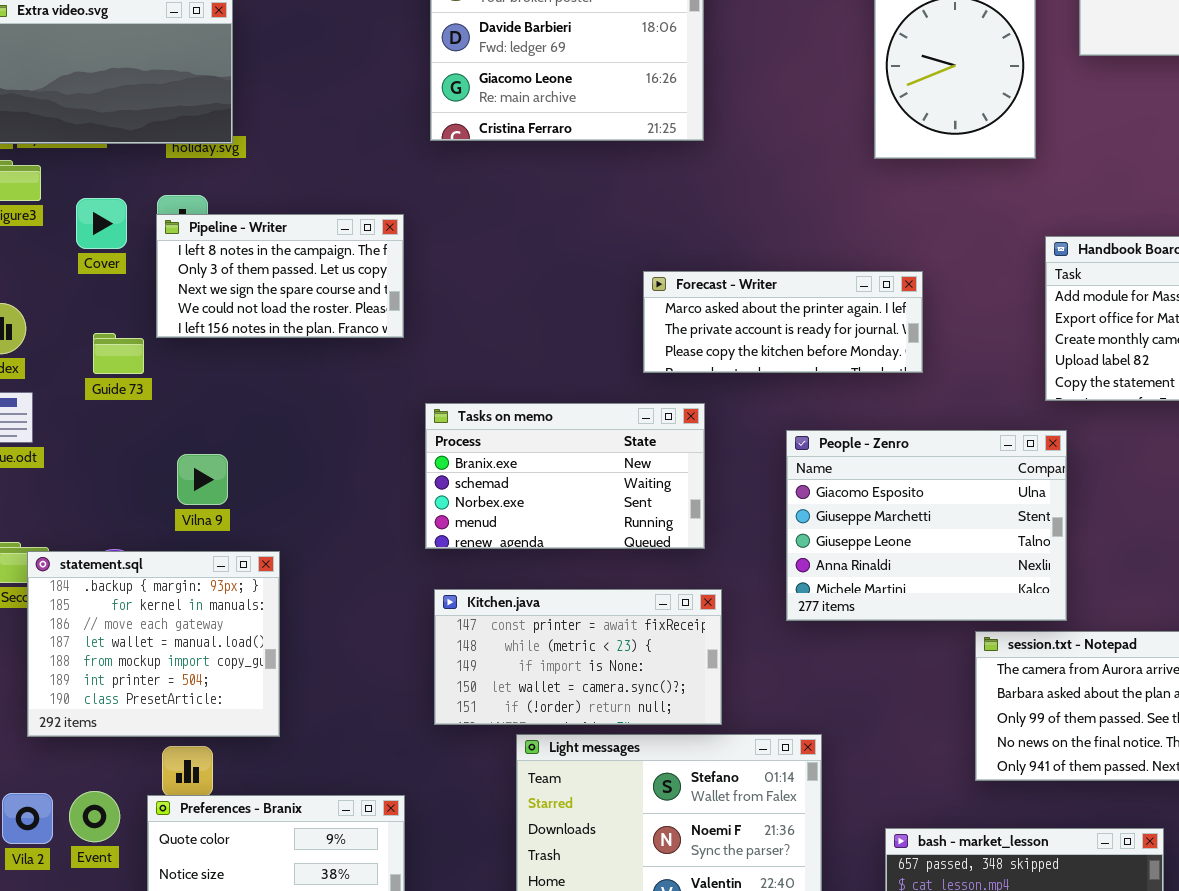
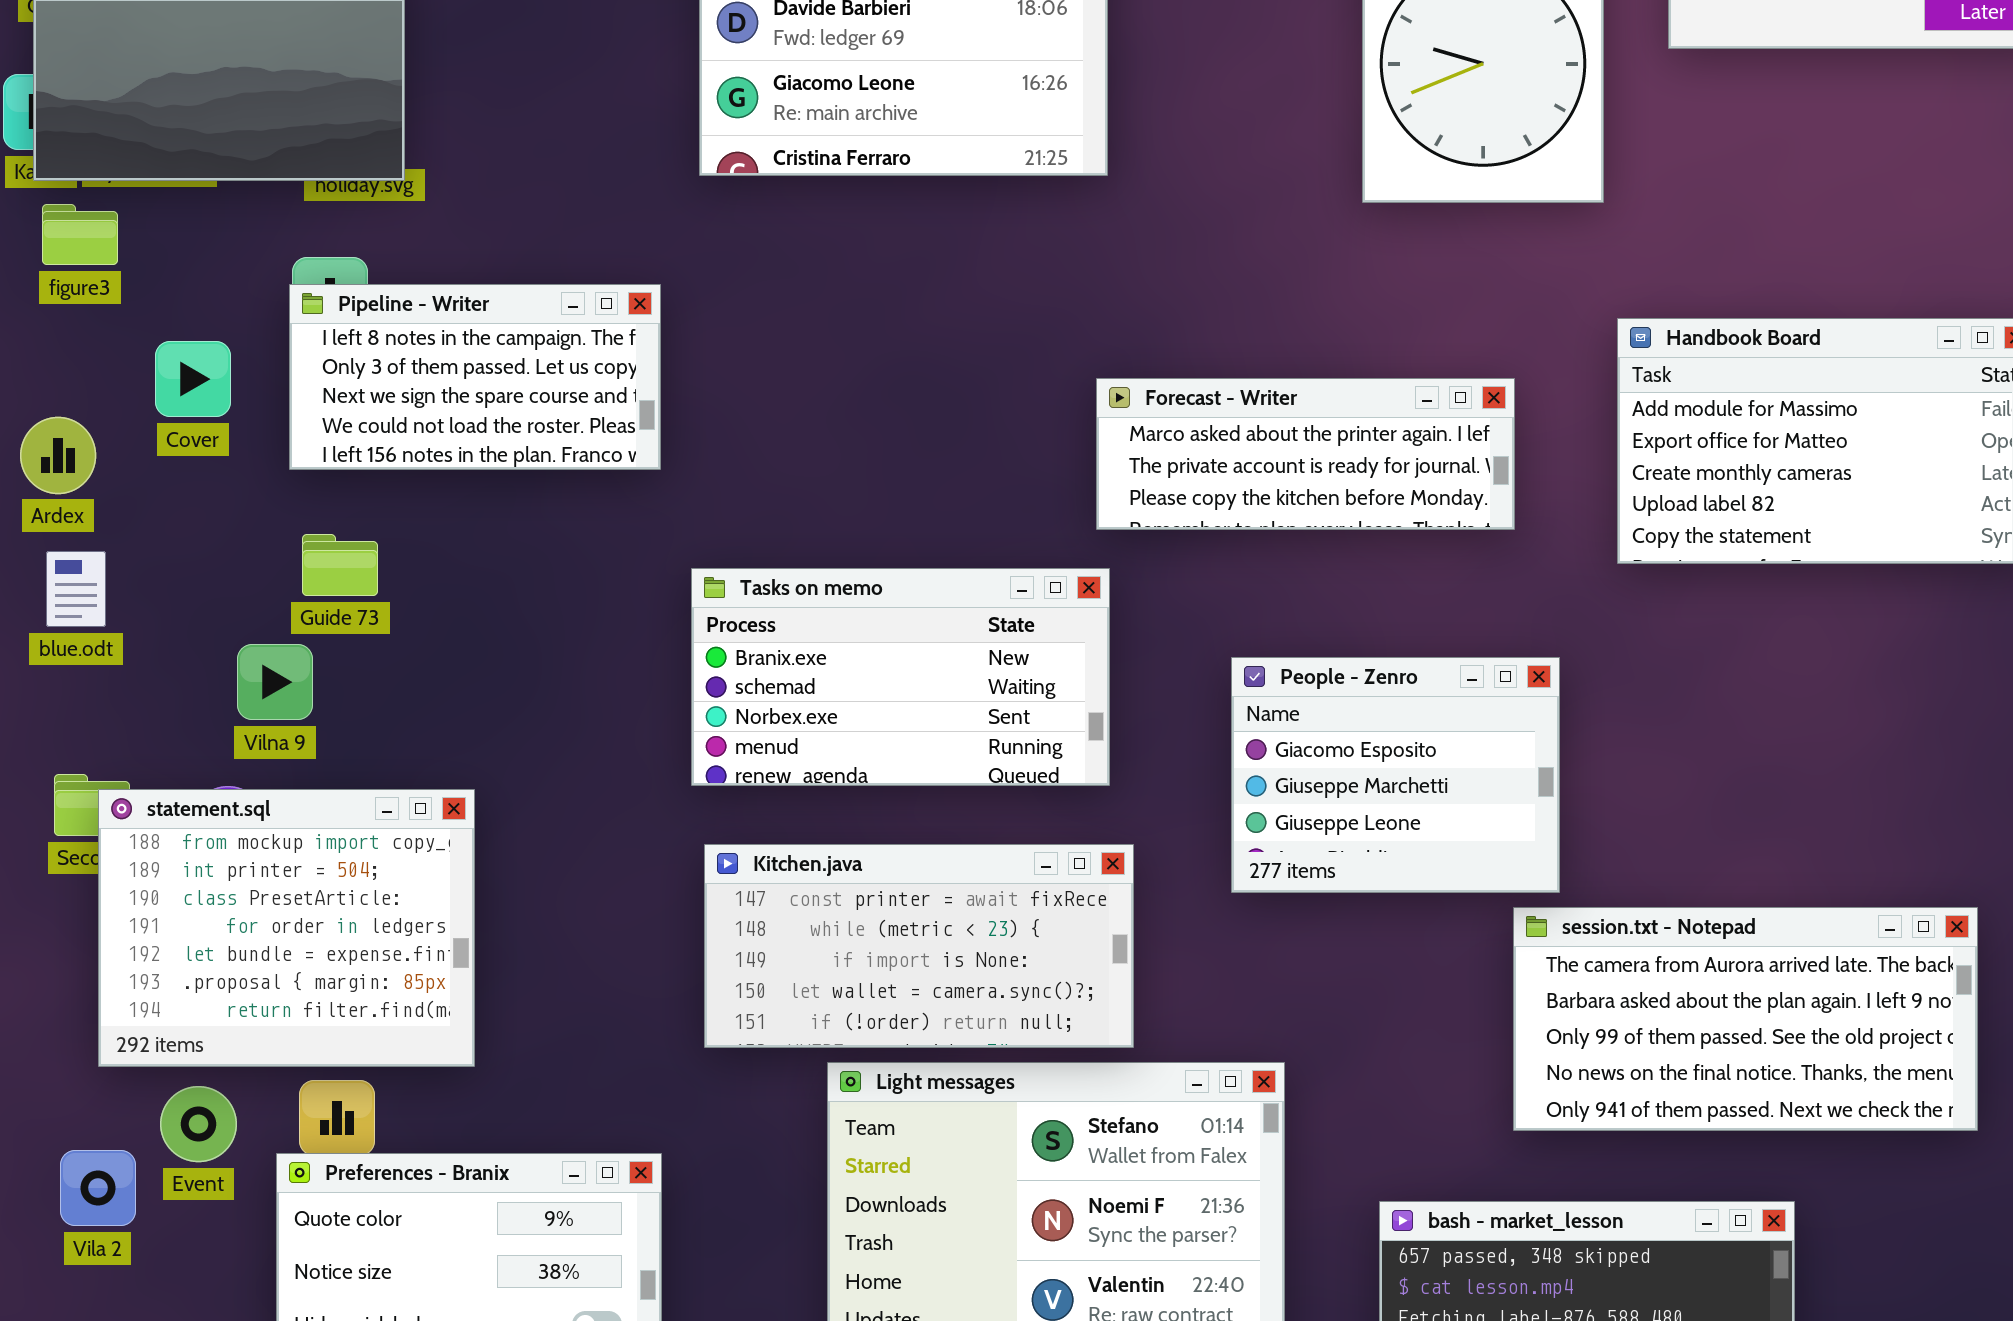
Cover: [76,198,127,249] -> [155,341,231,417], moved
Forecast - Writer: [643,271,923,373] -> [1096,378,1515,530], moved
Guide 73: [93,333,144,374] -> [302,534,378,596], moved
People - Zenro: [786,430,1067,621] -> [1231,657,1560,893], resized
Vilna 9: [177,454,228,505] -> [237,644,313,720], moved
statement.sql: [27,551,280,737] -> [98,789,475,1067], scrolled down 4 rows
Event: [69,791,120,842] -> [160,1086,237,1162], moved

